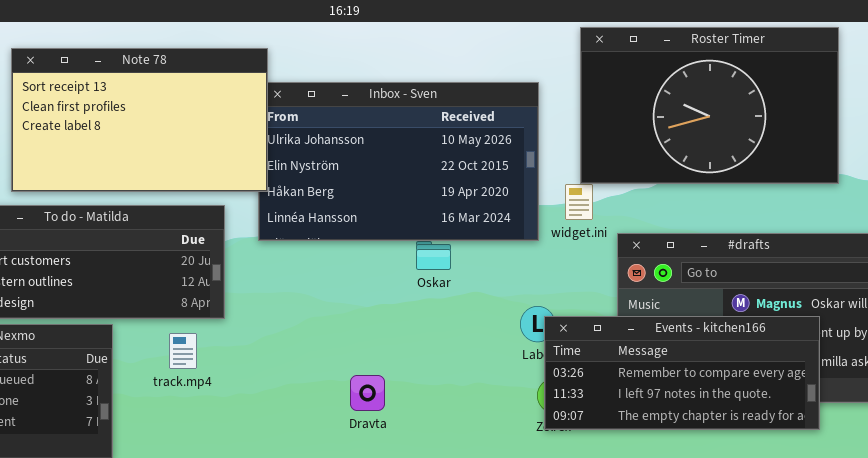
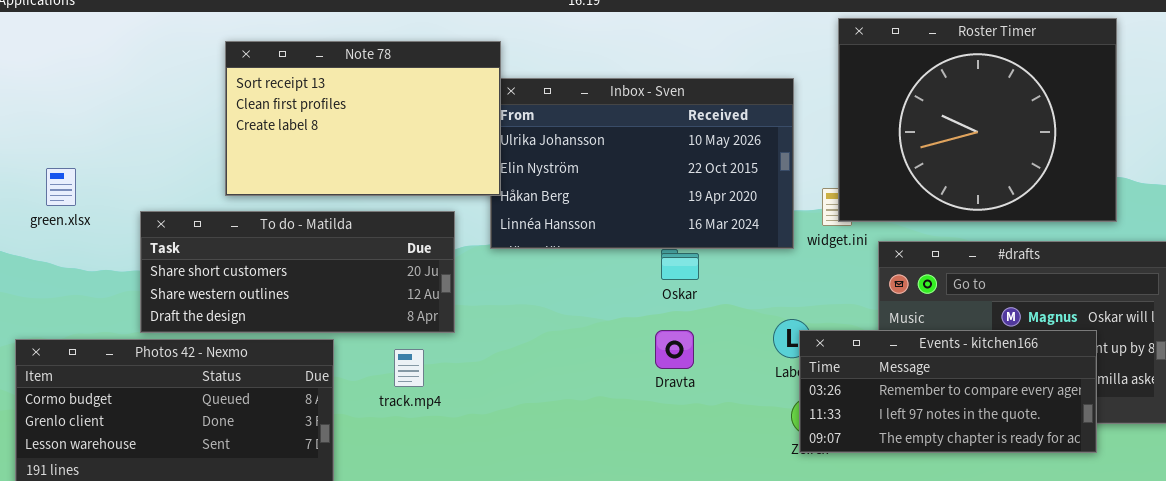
Roster Timer: [580,27,839,184] -> [838,18,1117,222], resized
Dravta: [350,375,385,411] -> [655,330,694,369], moved

